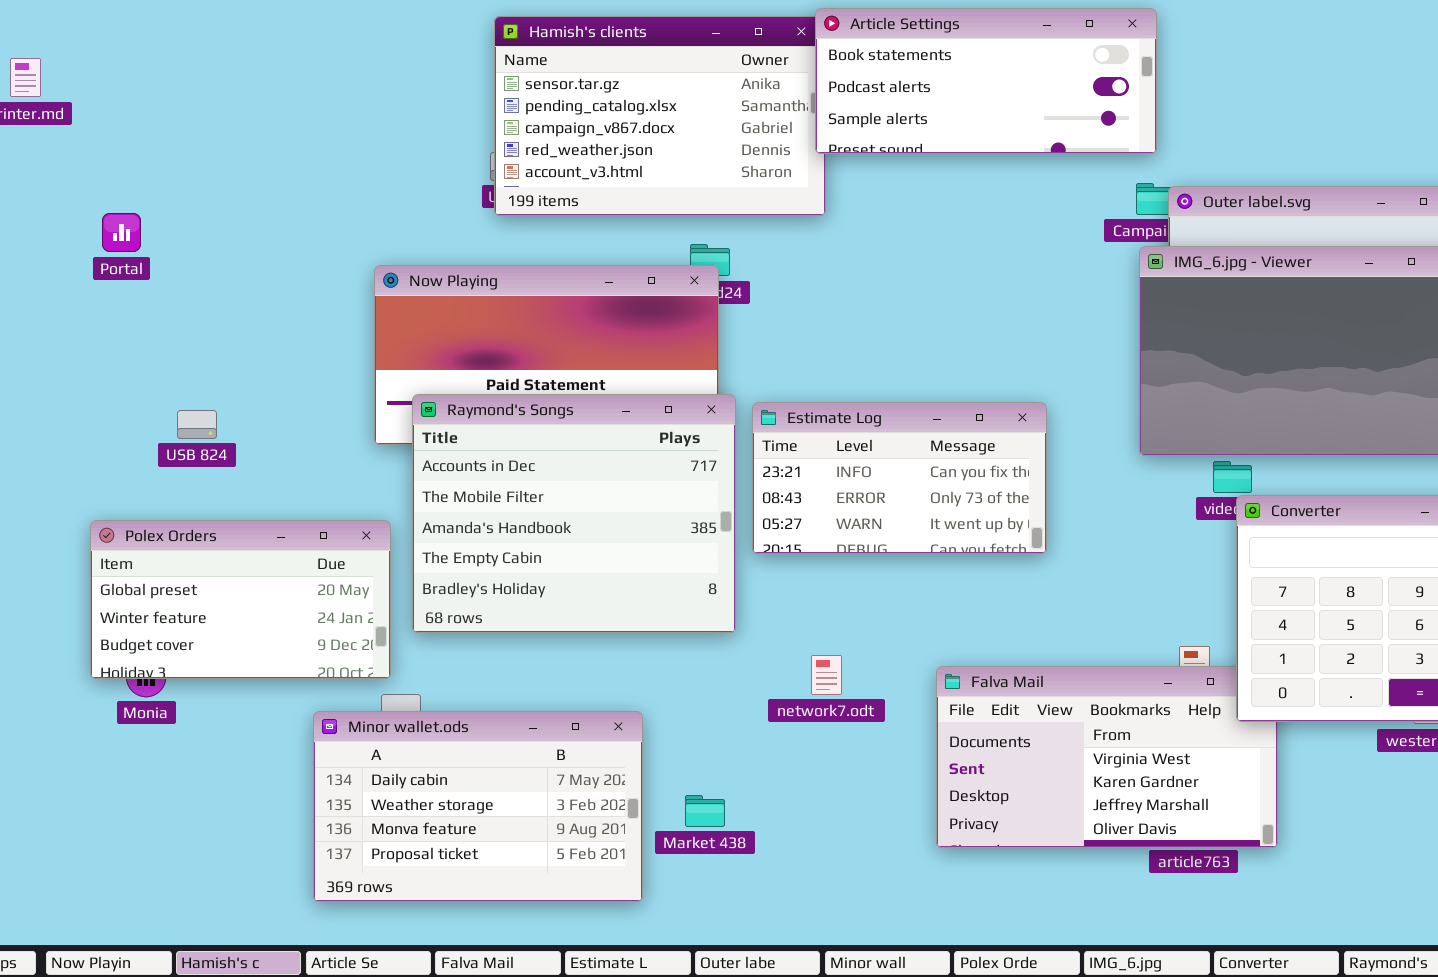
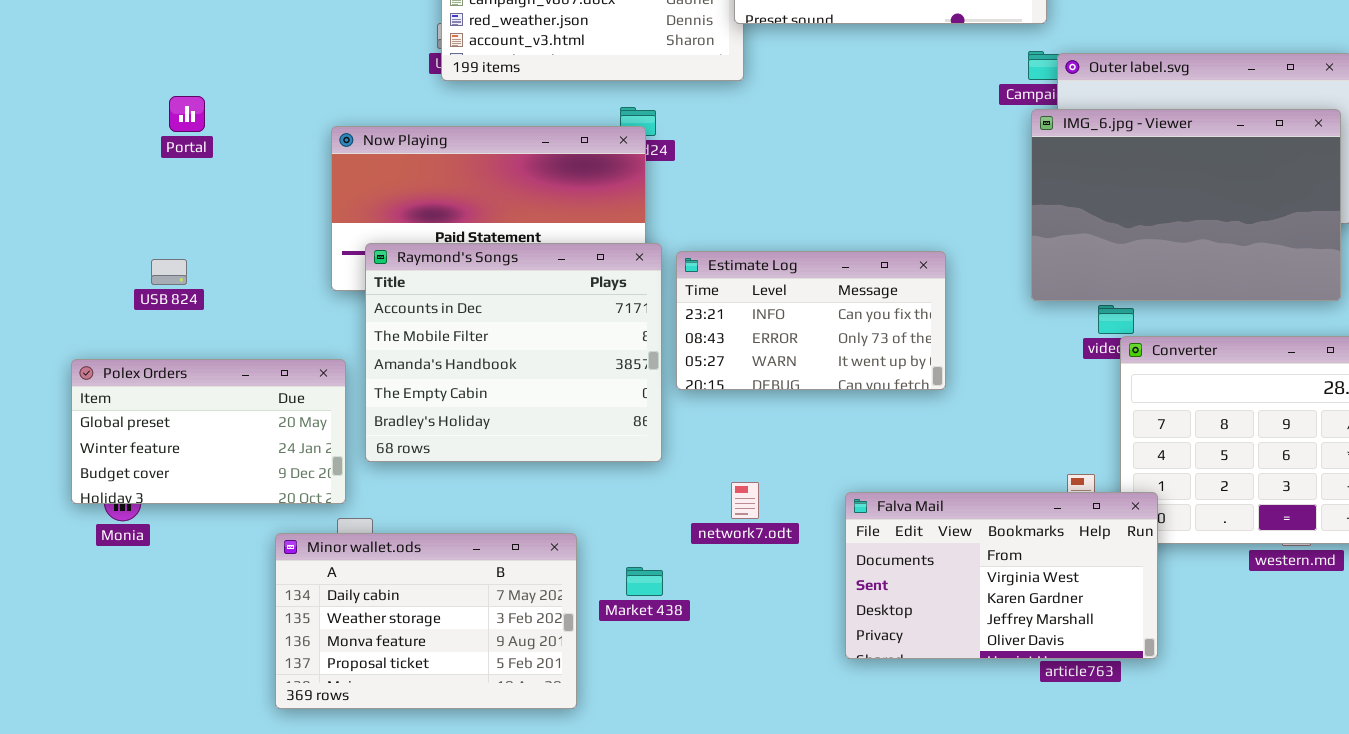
Portal: [102,213,141,252] -> [169,96,205,132], moved
Falva Mail: [936,666,1278,848] -> [845,492,1158,659], raised
Market 438: [685,795,725,827] -> [626,567,663,596], moved

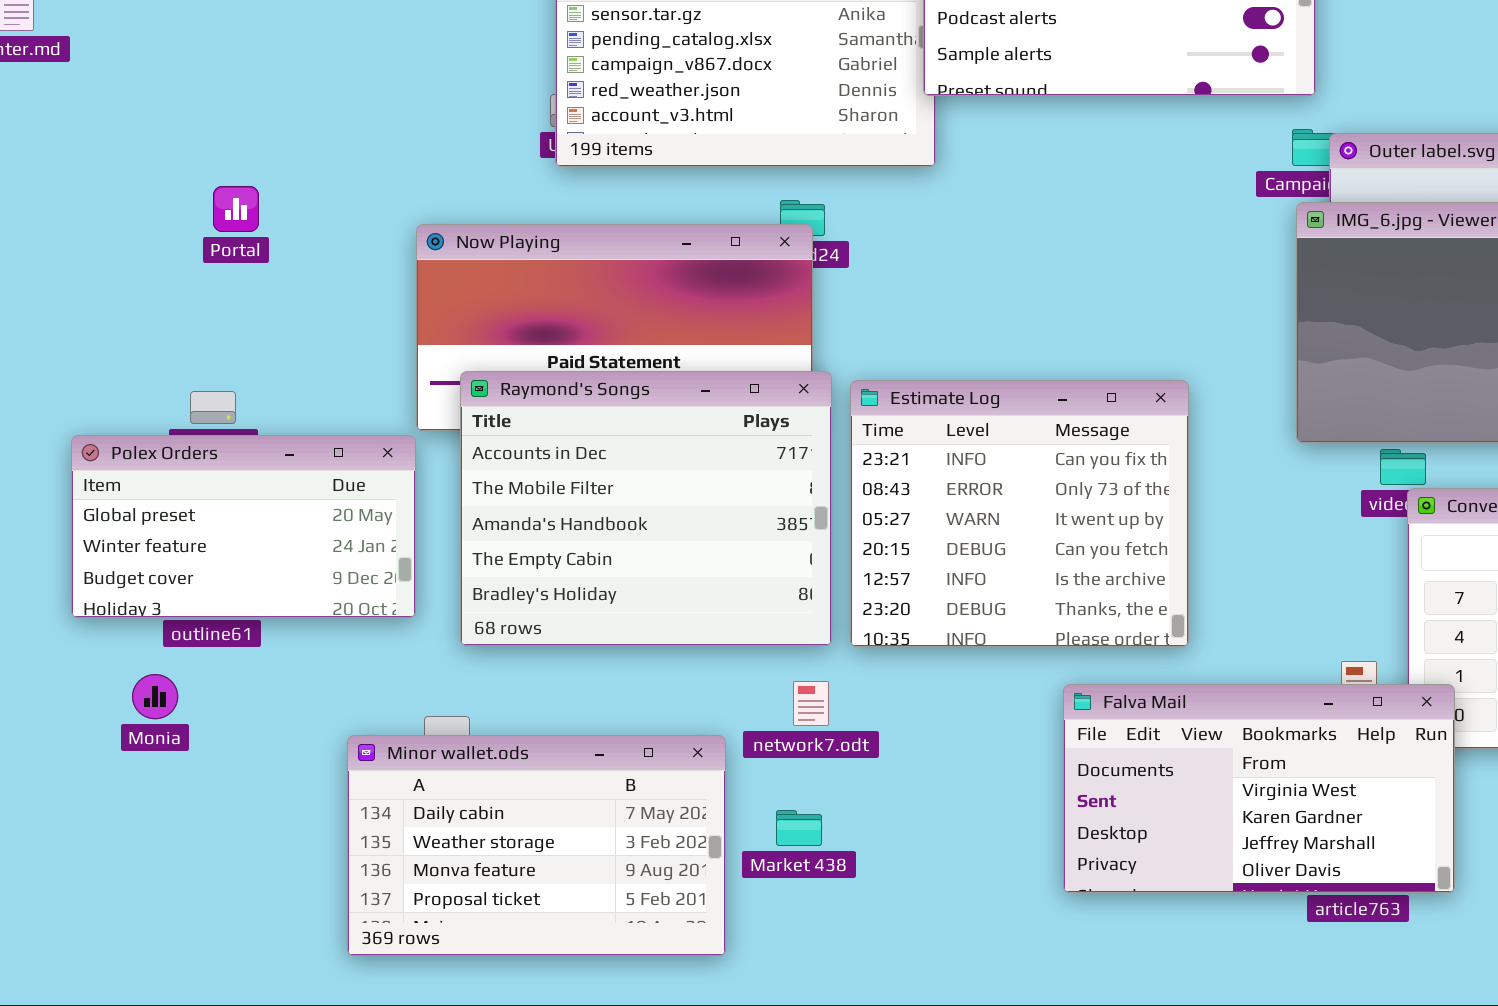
Estimate Log: [676,251,946,390] -> [850,380,1189,647], resized
Polex Orders: [71,359,346,504] -> [71,435,416,618], moved
network7.odt: [731,482,759,519] -> [793,681,829,726], moved
Market 438: [626,567,663,596] -> [776,810,822,846], moved

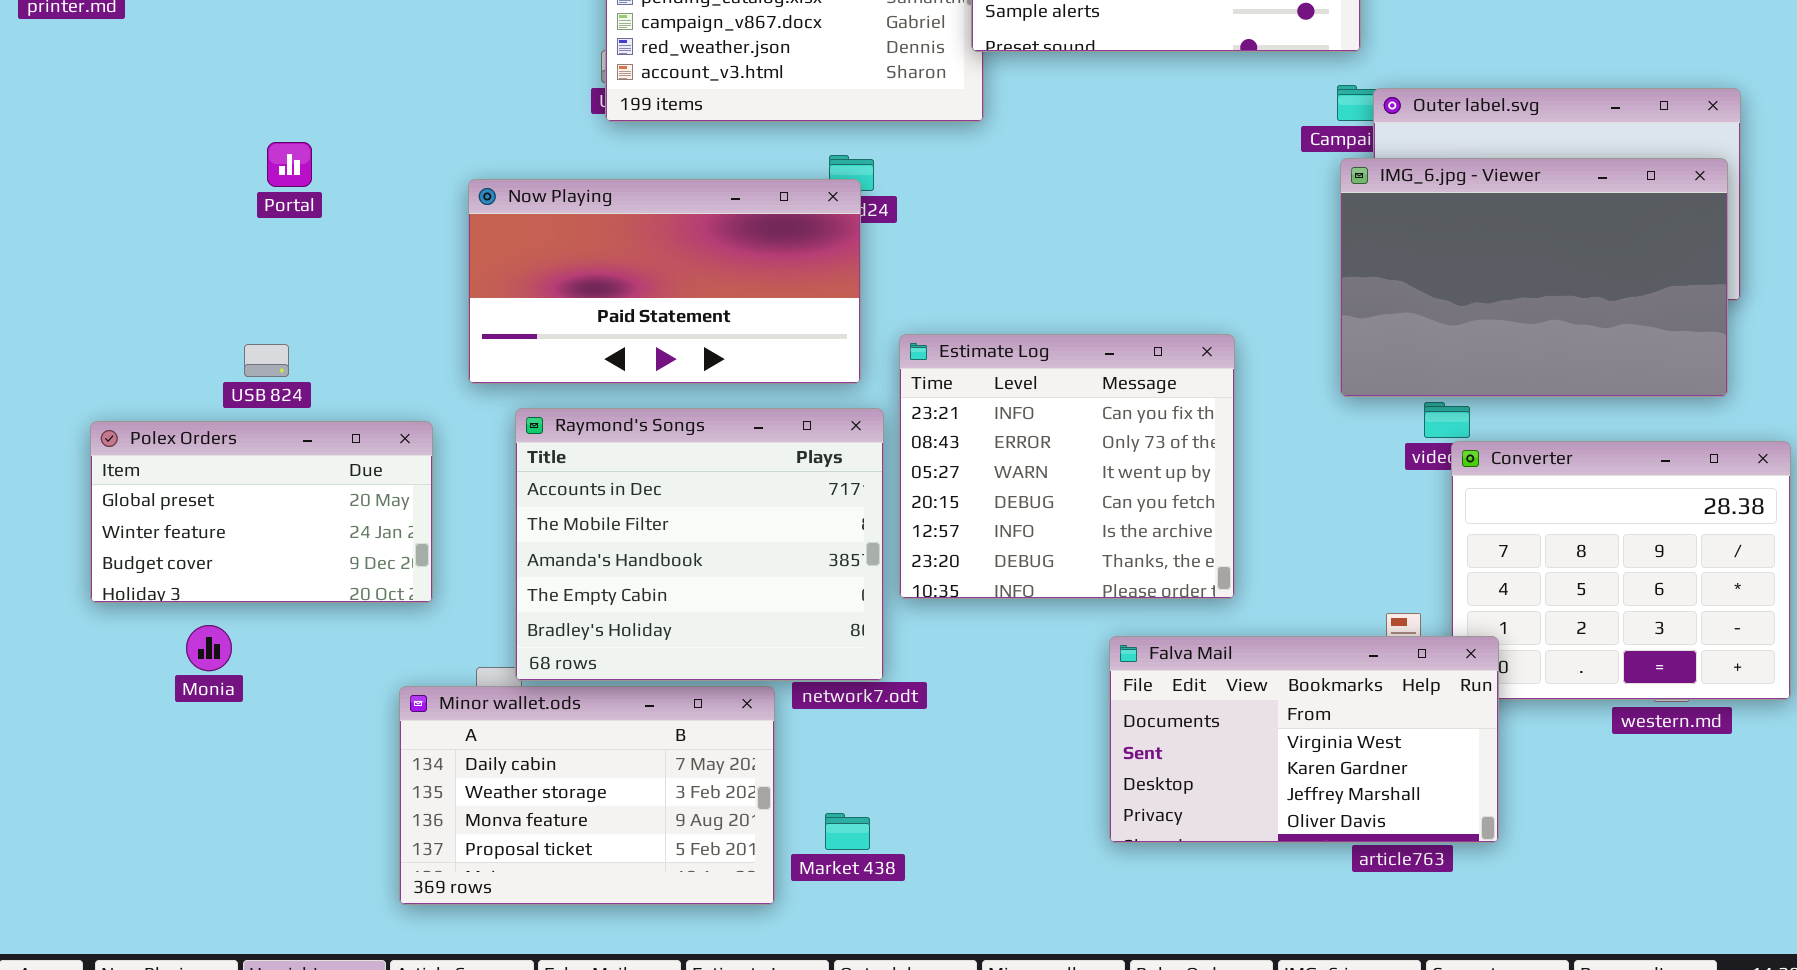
Raymond's Songs: [460,371,832,646] -> [515,408,884,681], moved
Polex Orders: [71,435,416,618] -> [90,421,433,603], moved
Market 438: [776,810,822,846] -> [825,813,870,850], moved

